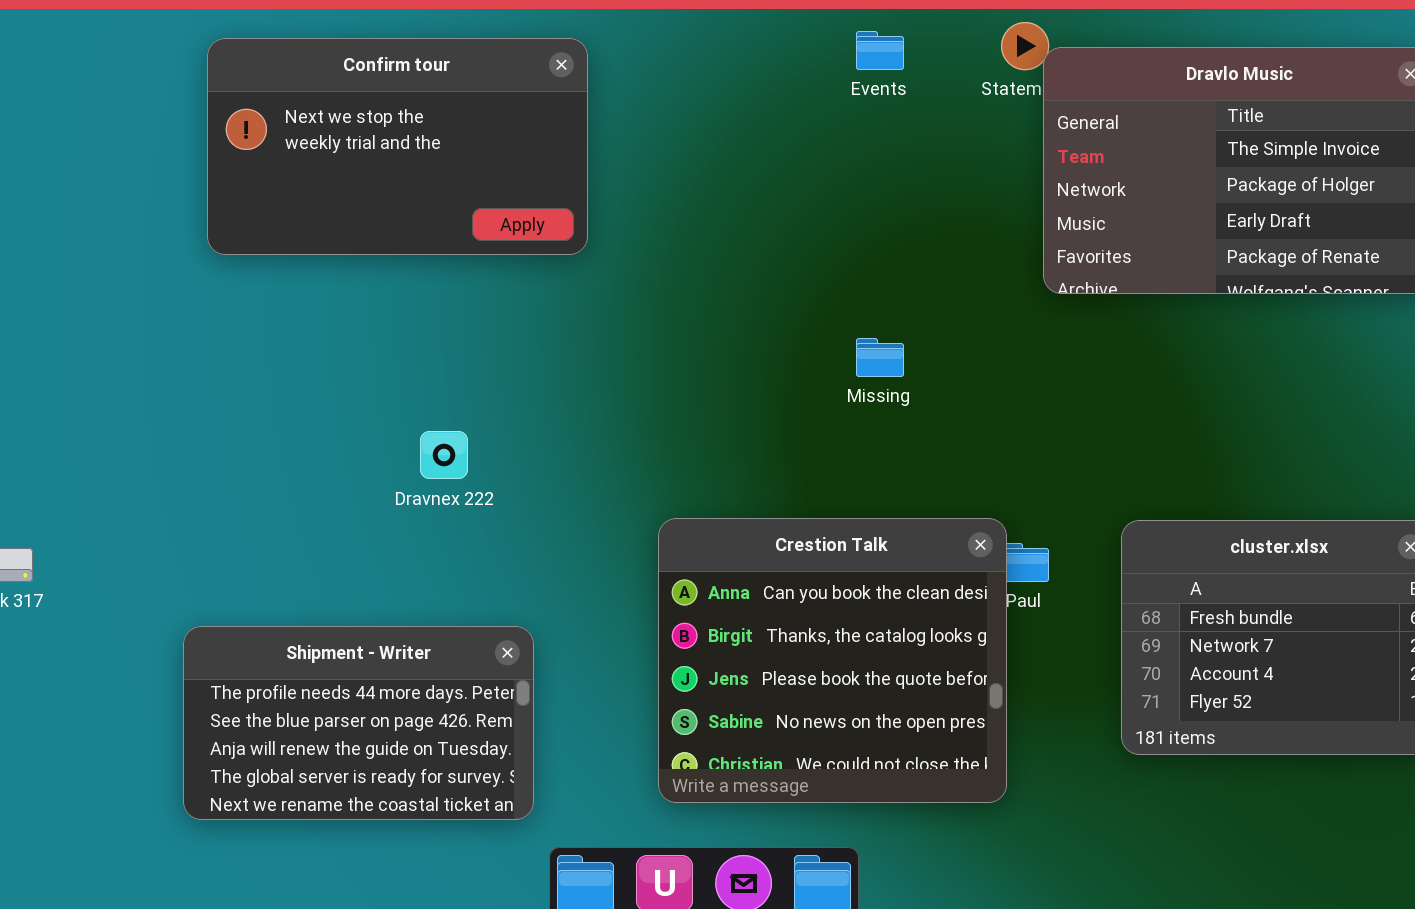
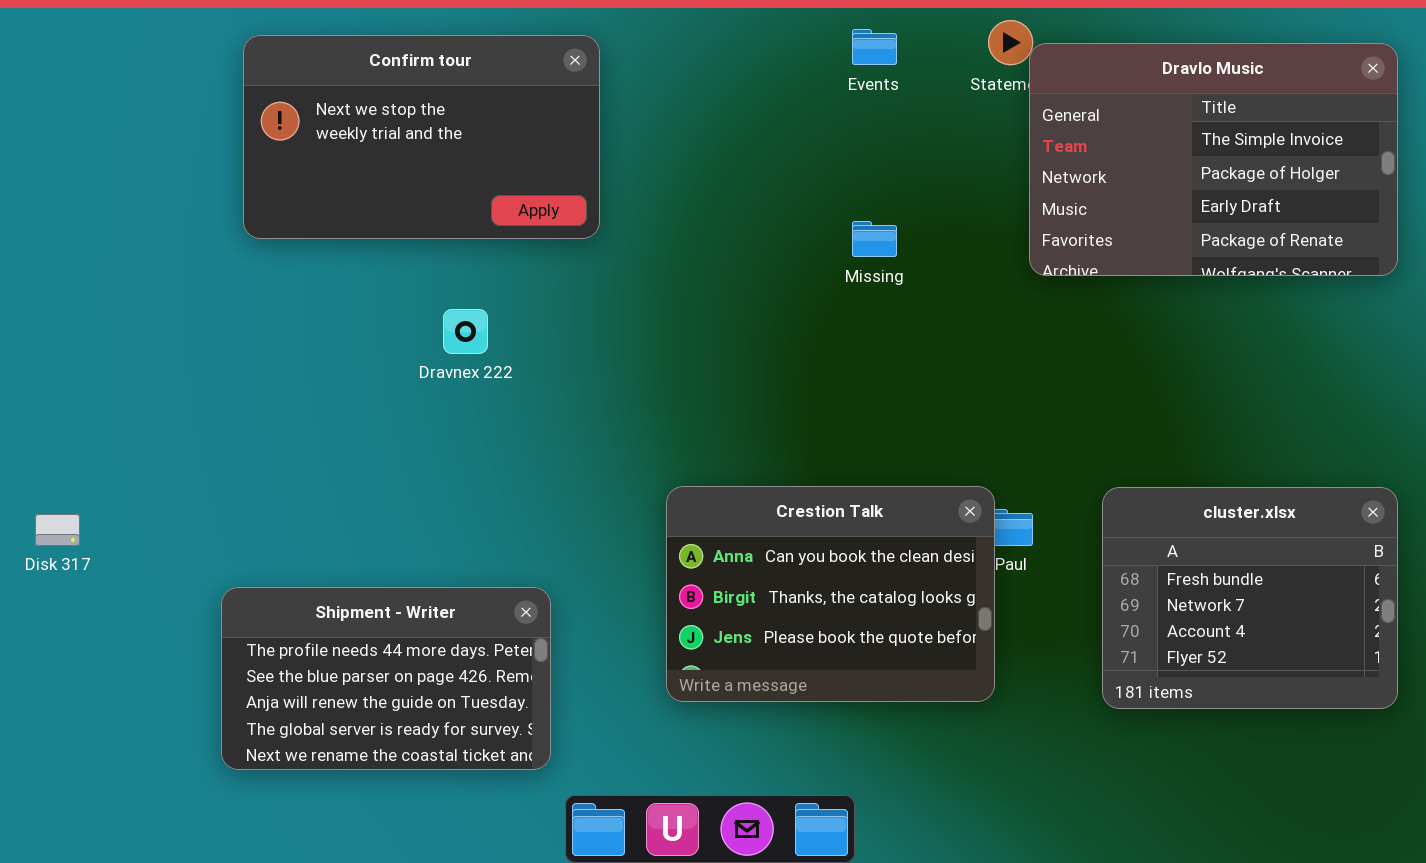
Missing: [856,338,904,377] -> [852,221,897,257], moved
Dravnex 222: [420,431,468,479] -> [443,309,488,354], moved
Crestion Talk: [658,518,1007,803] -> [666,486,995,702], resized

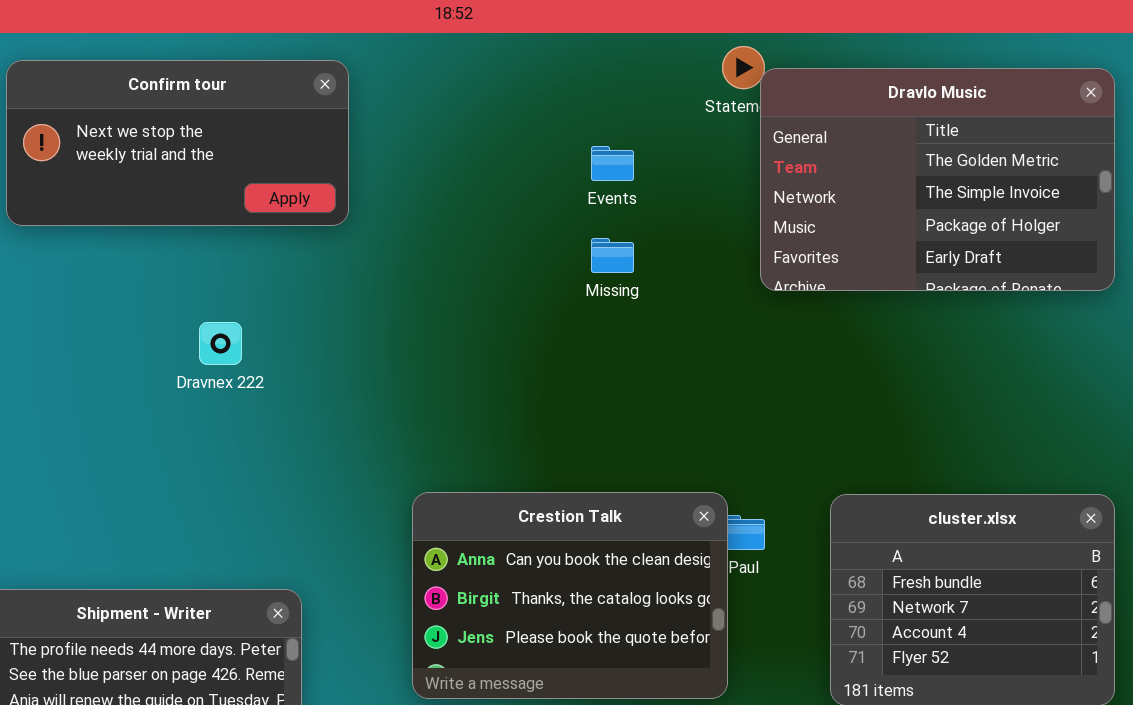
Events: [852,29,897,65] -> [591,146,634,181], moved
Confirm tour: [243,35,600,239] -> [6,60,349,226], resized
Dravlo Music: [1029,43,1398,276] -> [760,68,1115,291], scrolled up 1 row

